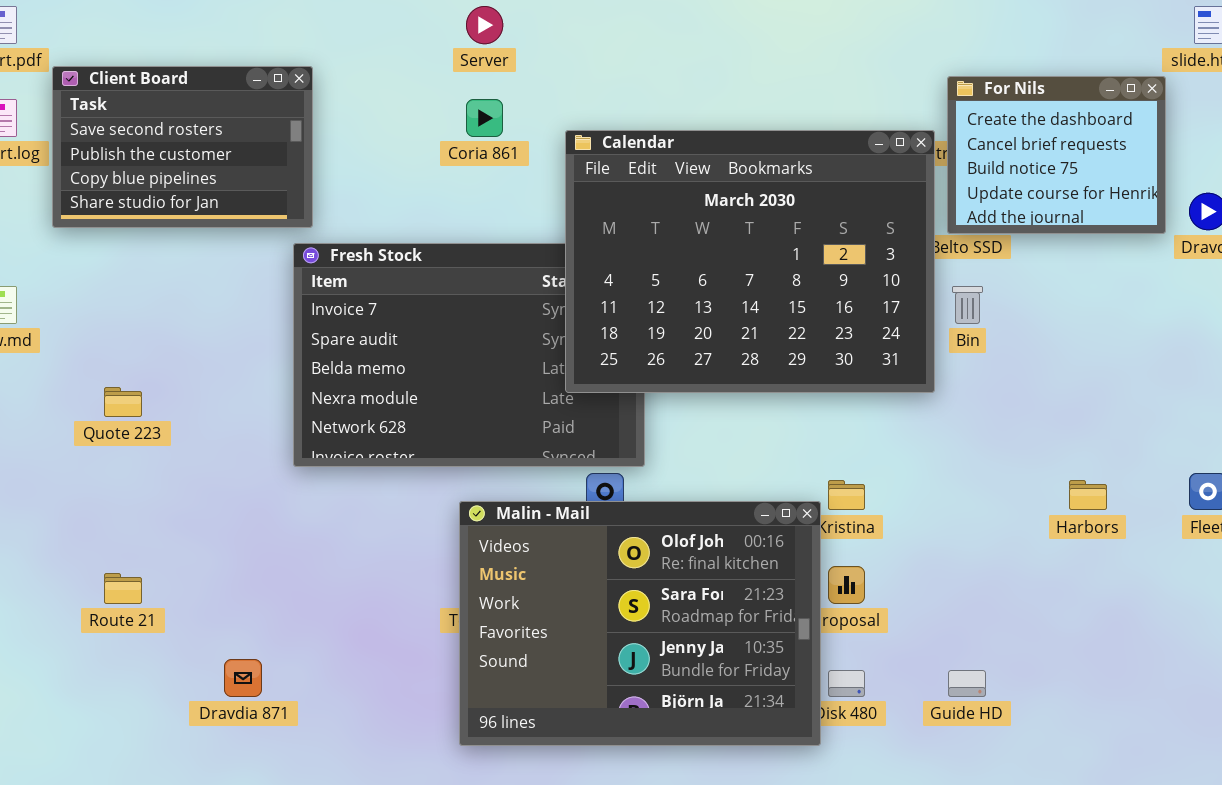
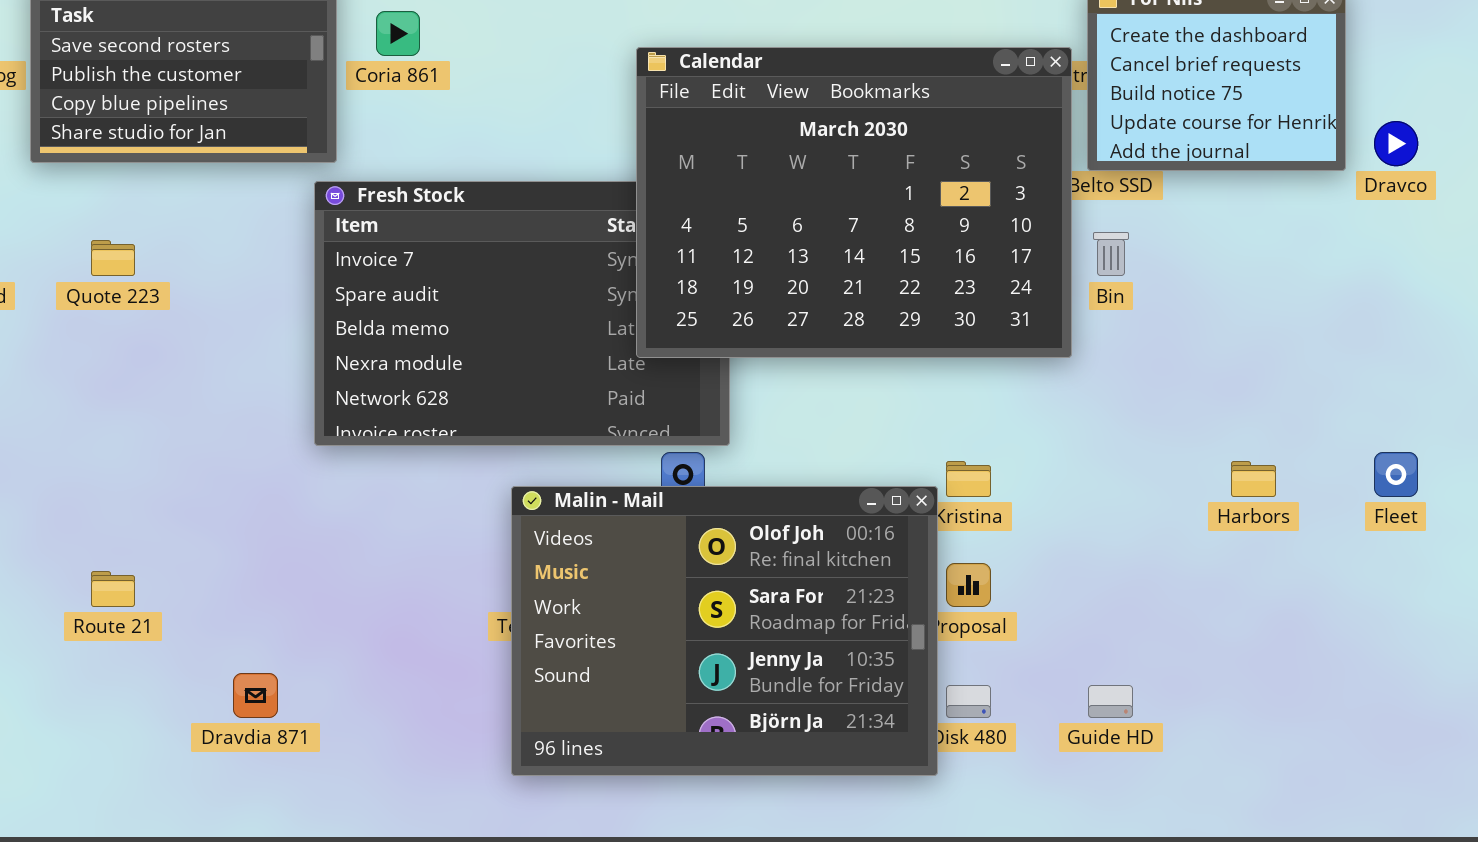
Coria 861: [466,99,503,137] -> [376,11,420,56], moved
Quote 223: [104,387,142,417] -> [91,240,135,276], moved

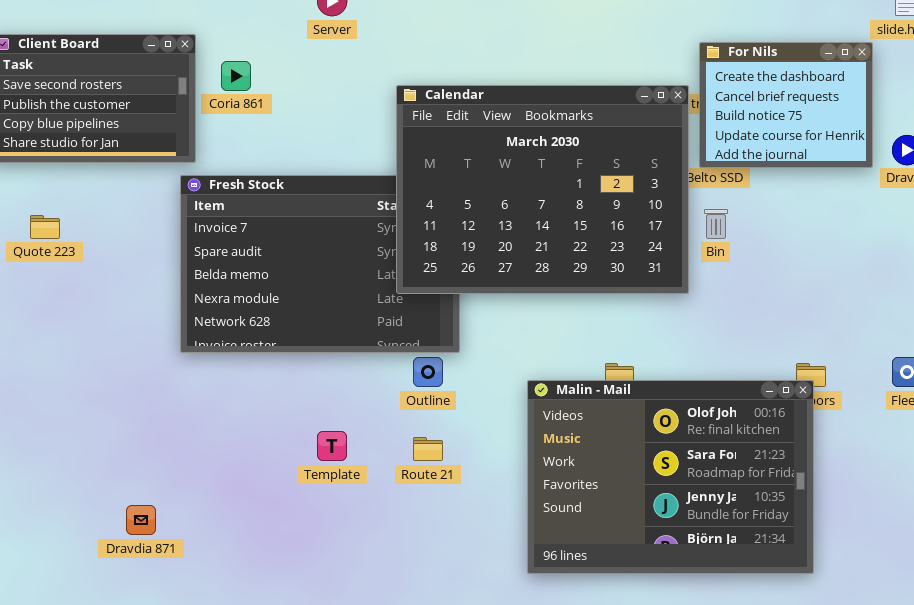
Malin - Mail: [511,486,938,776] -> [527,380,814,574], moved
Route 21: [91,571,135,607] -> [413,437,443,461], moved

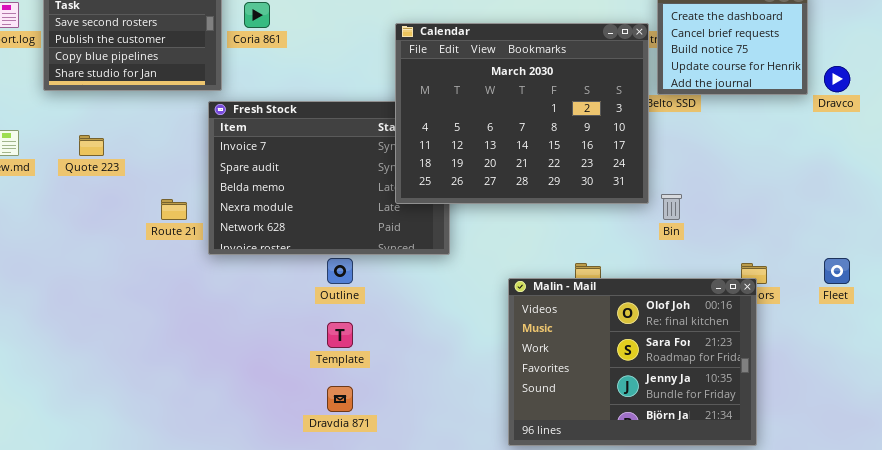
Bin: [704,209,728,239] -> [661,194,682,220], moved
Outline: [413,357,443,387] -> [327,258,353,284], moved
Route 21: [413,437,443,461] -> [161,199,187,220], moved
Dravdia 871: [126,505,156,535] -> [327,386,353,412], moved

